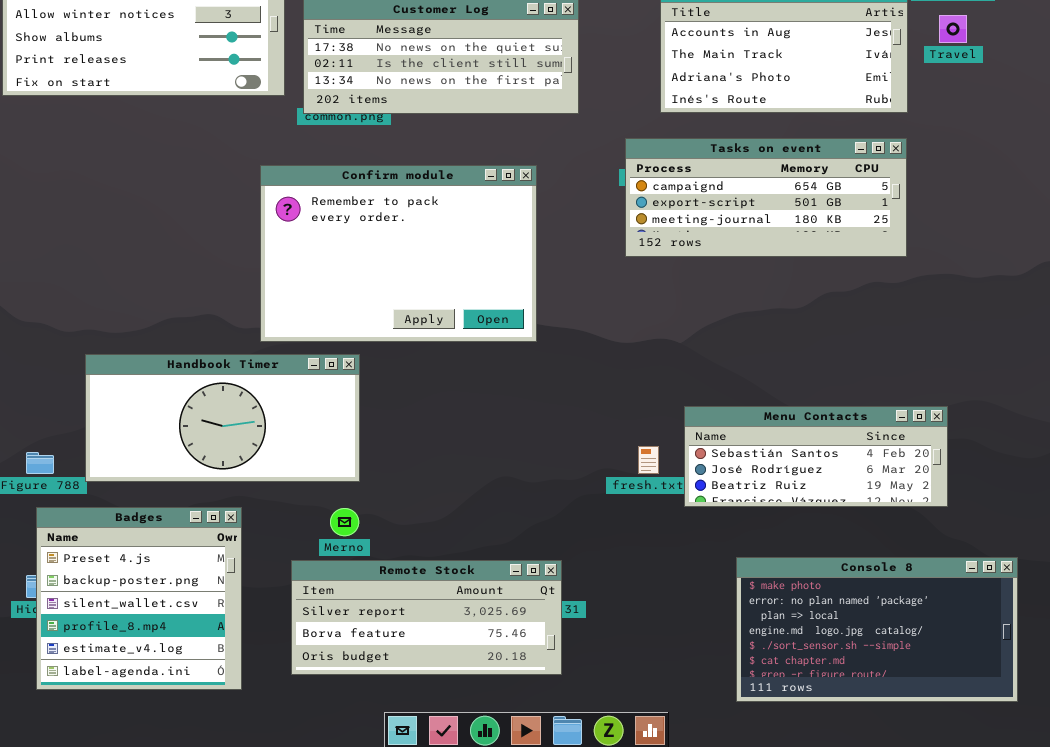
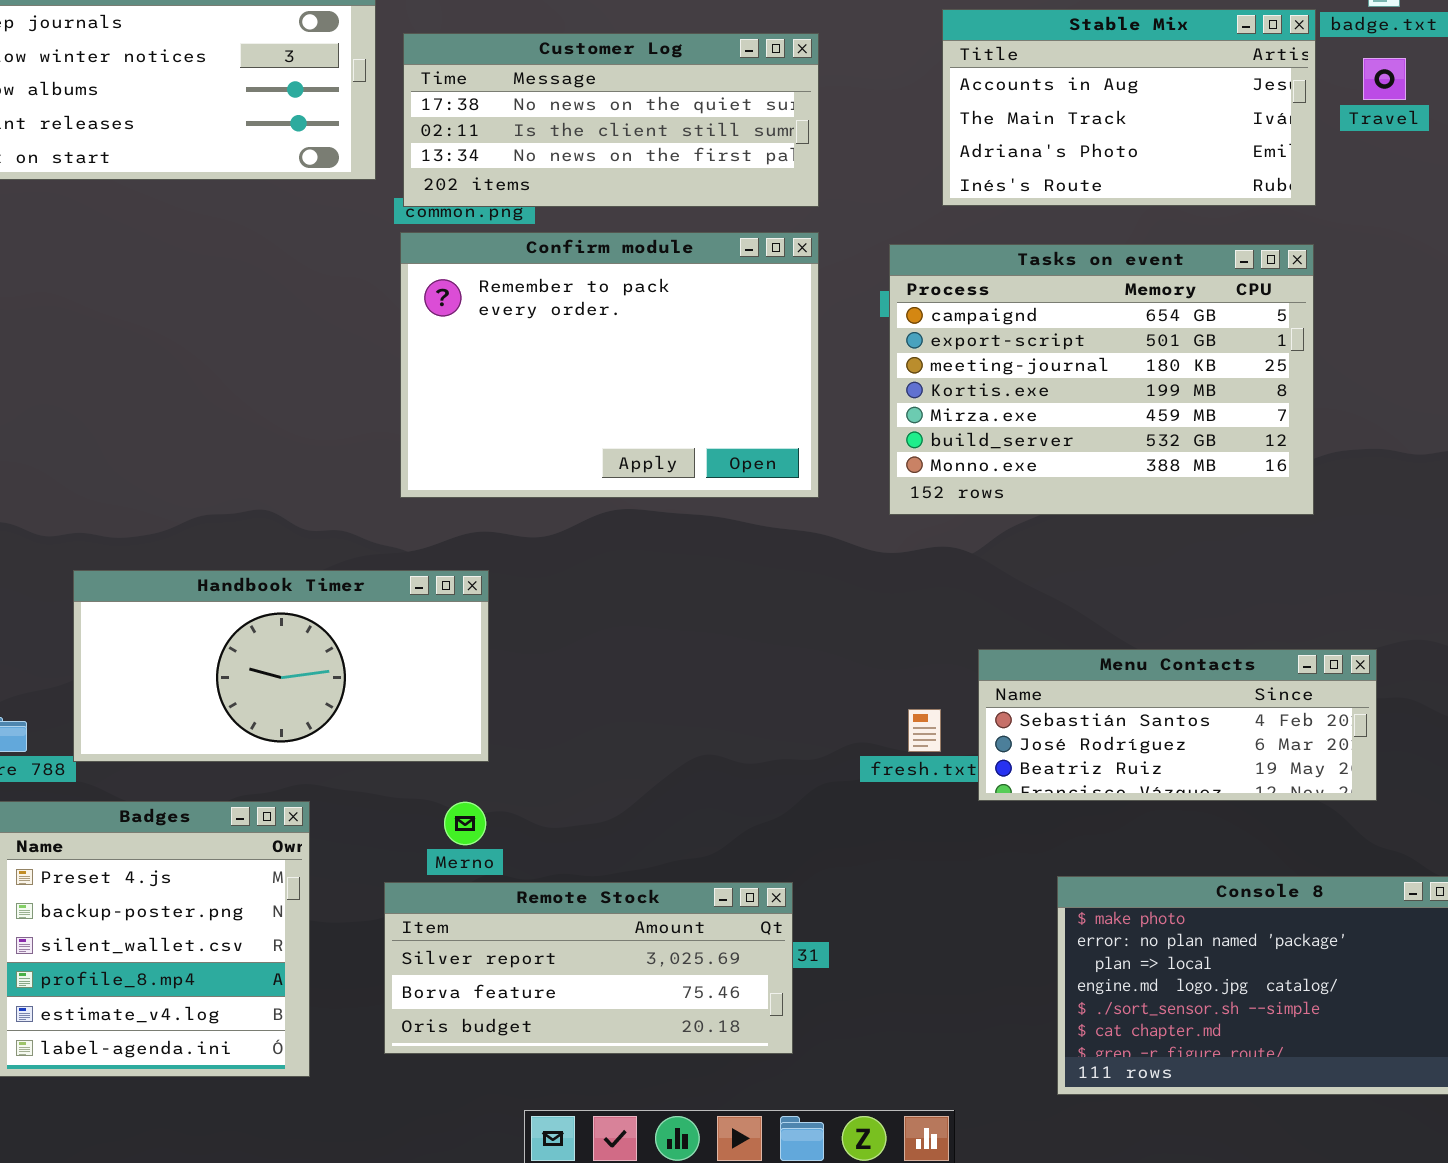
Tasks on event: [625,138,907,257] -> [889,244,1314,515], resized
Confirm module: [260,165,537,342] -> [400,232,819,498], moved

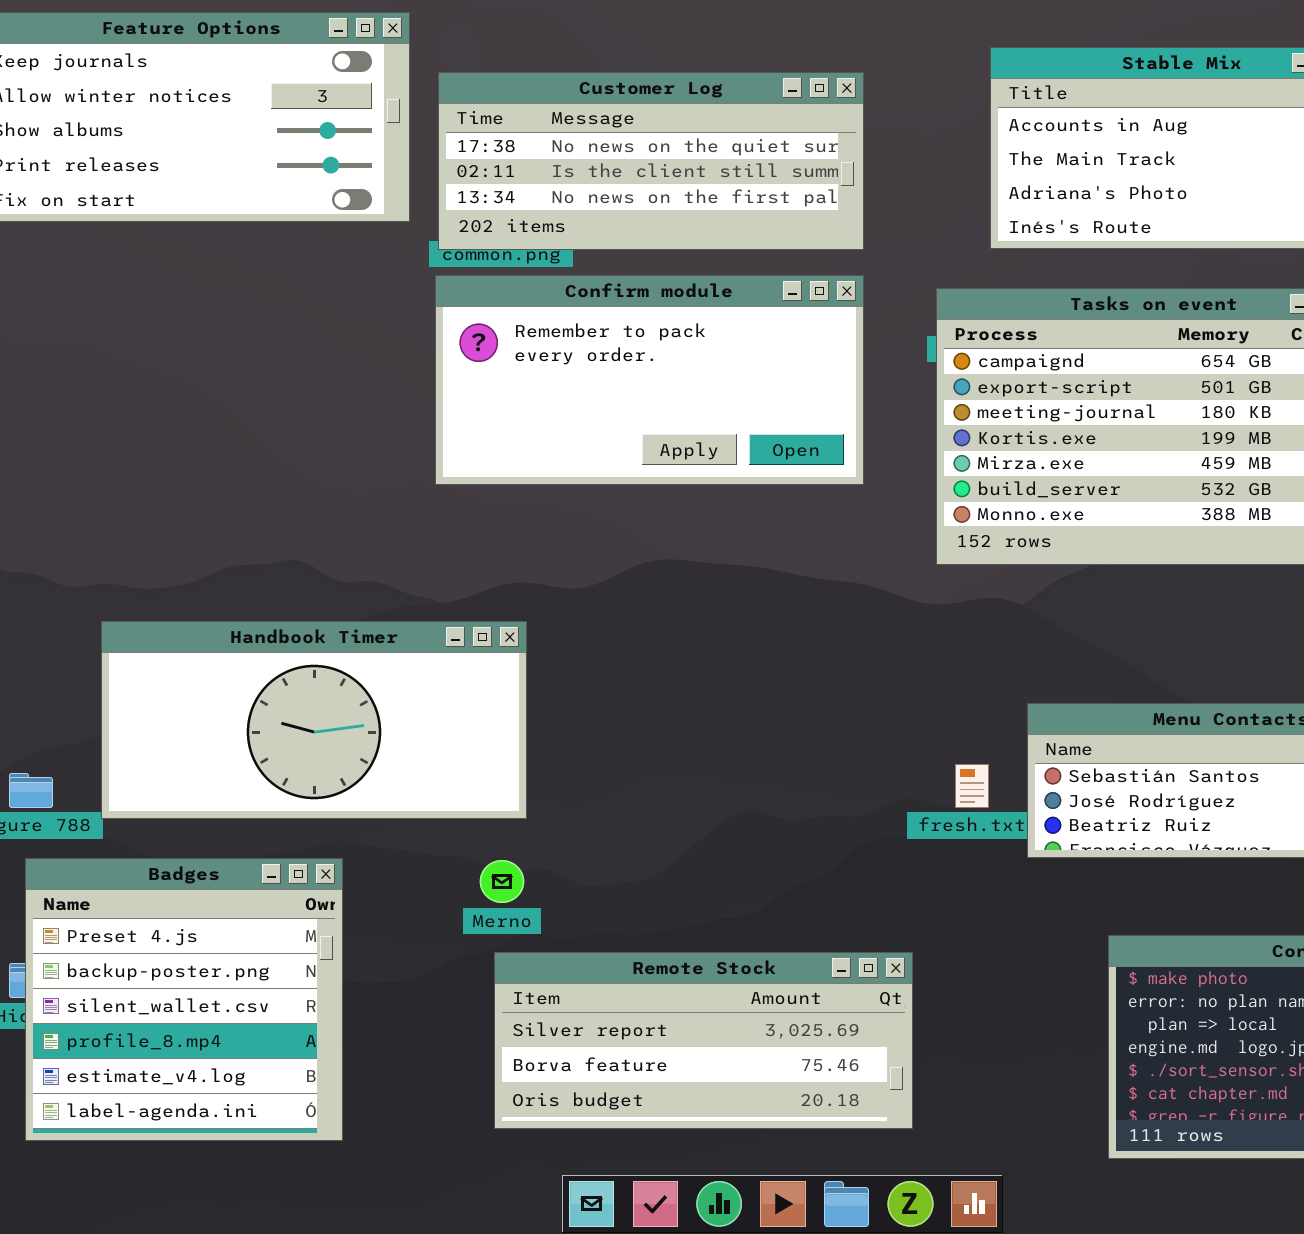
Confirm module: [400,232,819,498] -> [435,275,864,485], resized
Remote Stock: [384,882,793,1054] -> [494,952,913,1129], moved

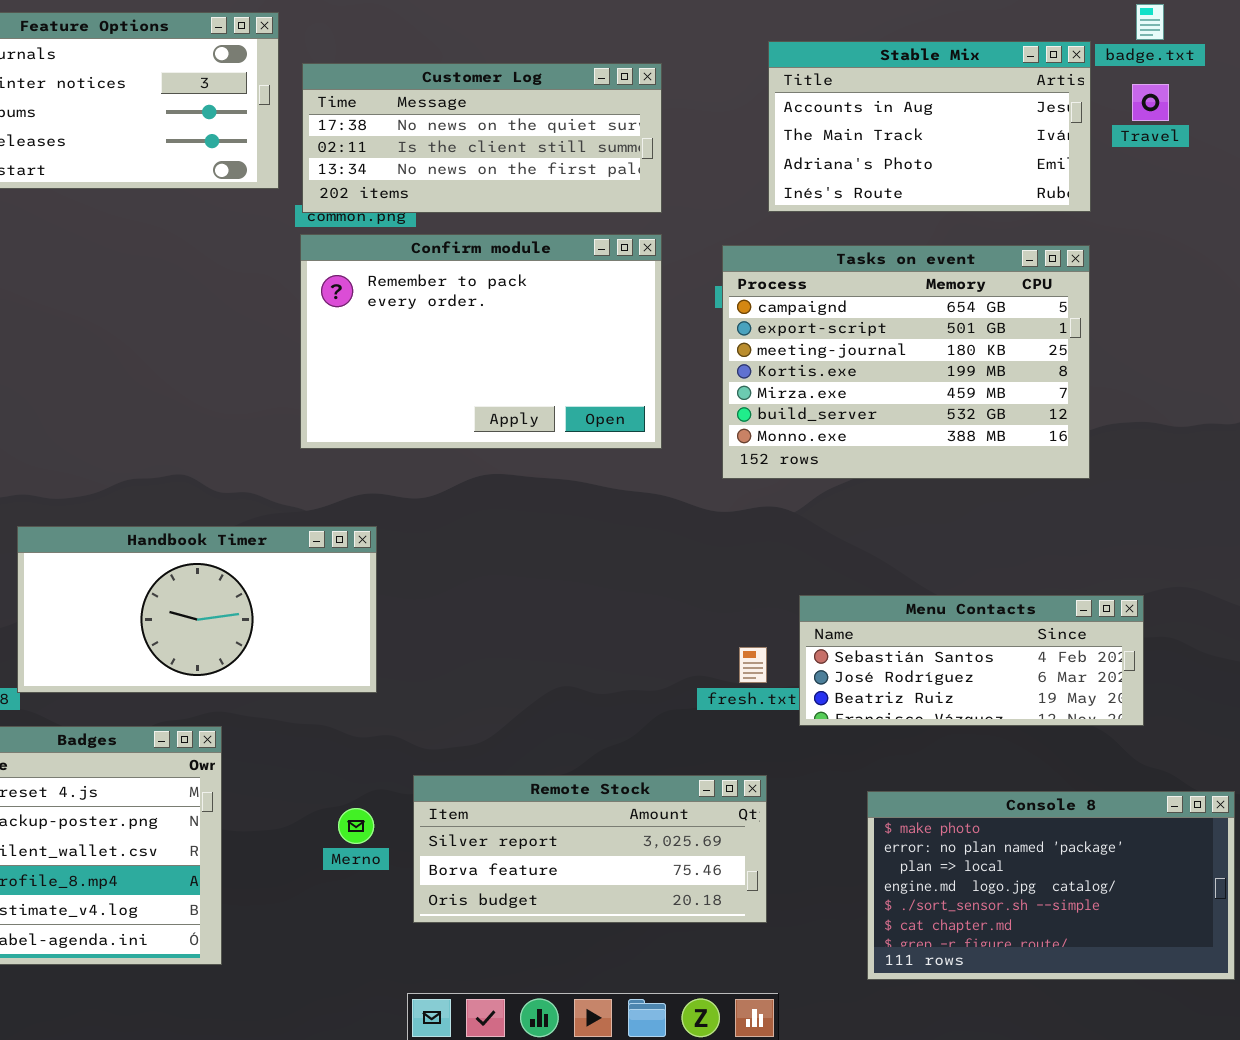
Confirm module: [435,275,864,485] -> [300,234,662,449], resized
Merno: [480,860,524,903] -> [338,808,374,844], moved
Remote Stock: [494,952,913,1129] -> [413,775,767,923], moved

